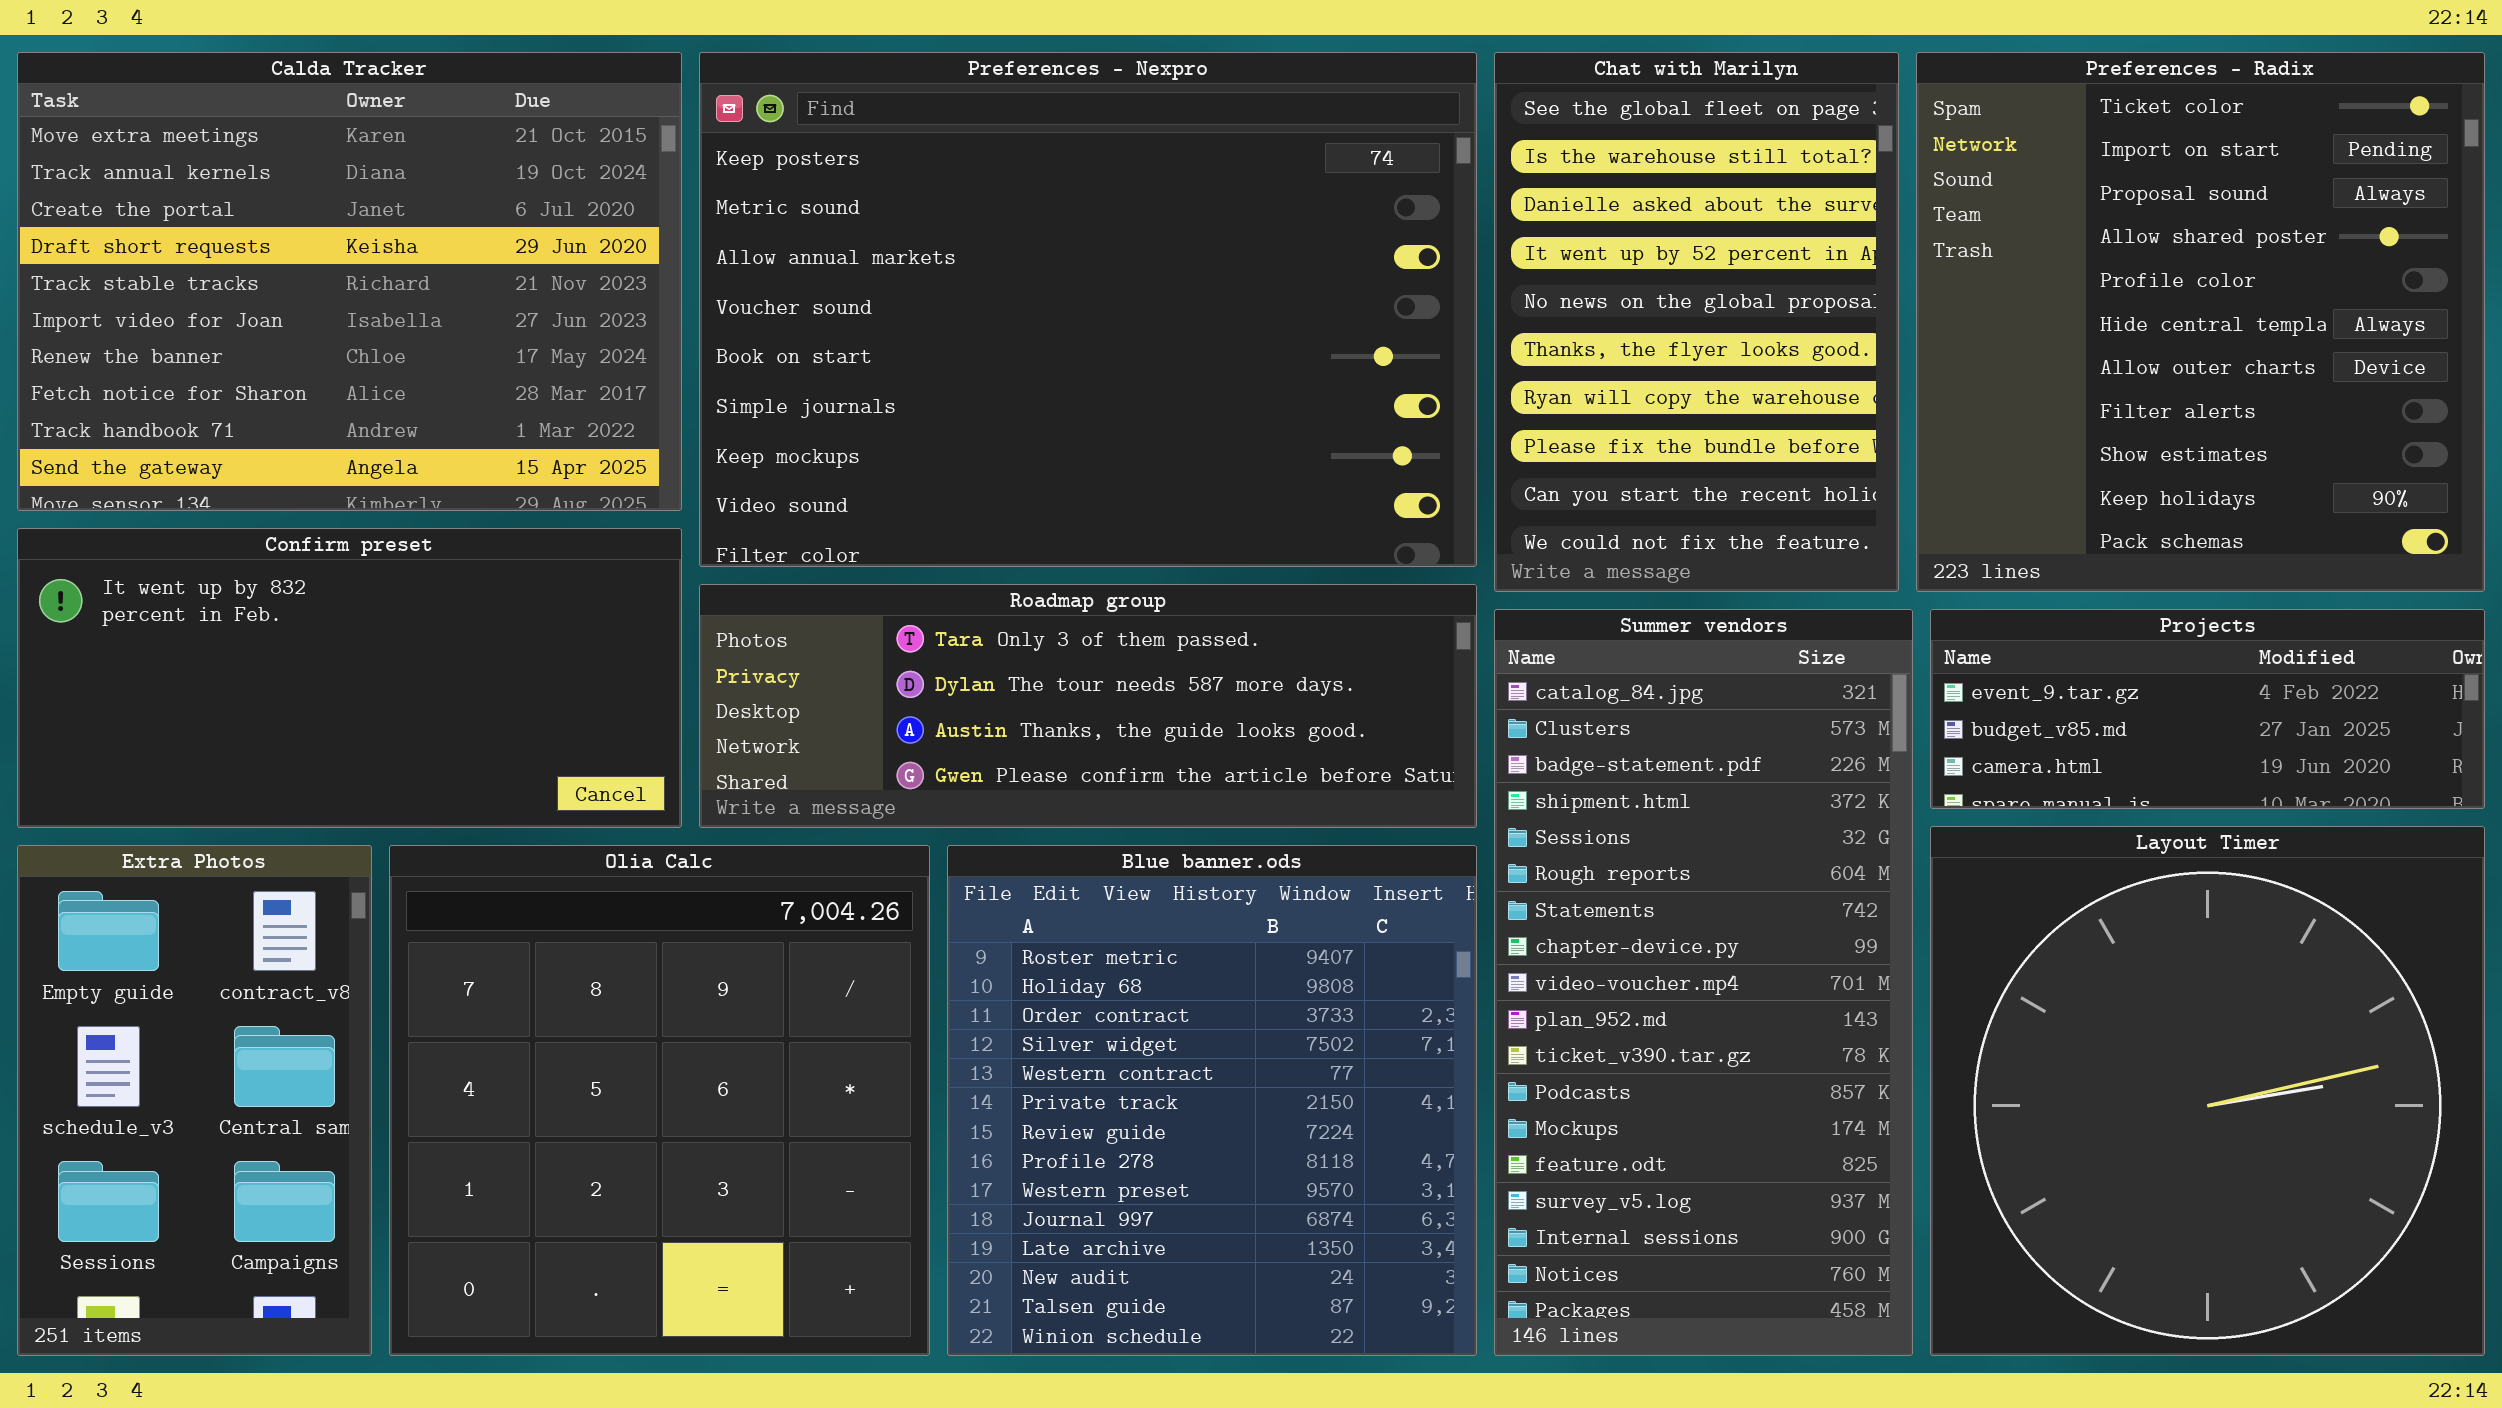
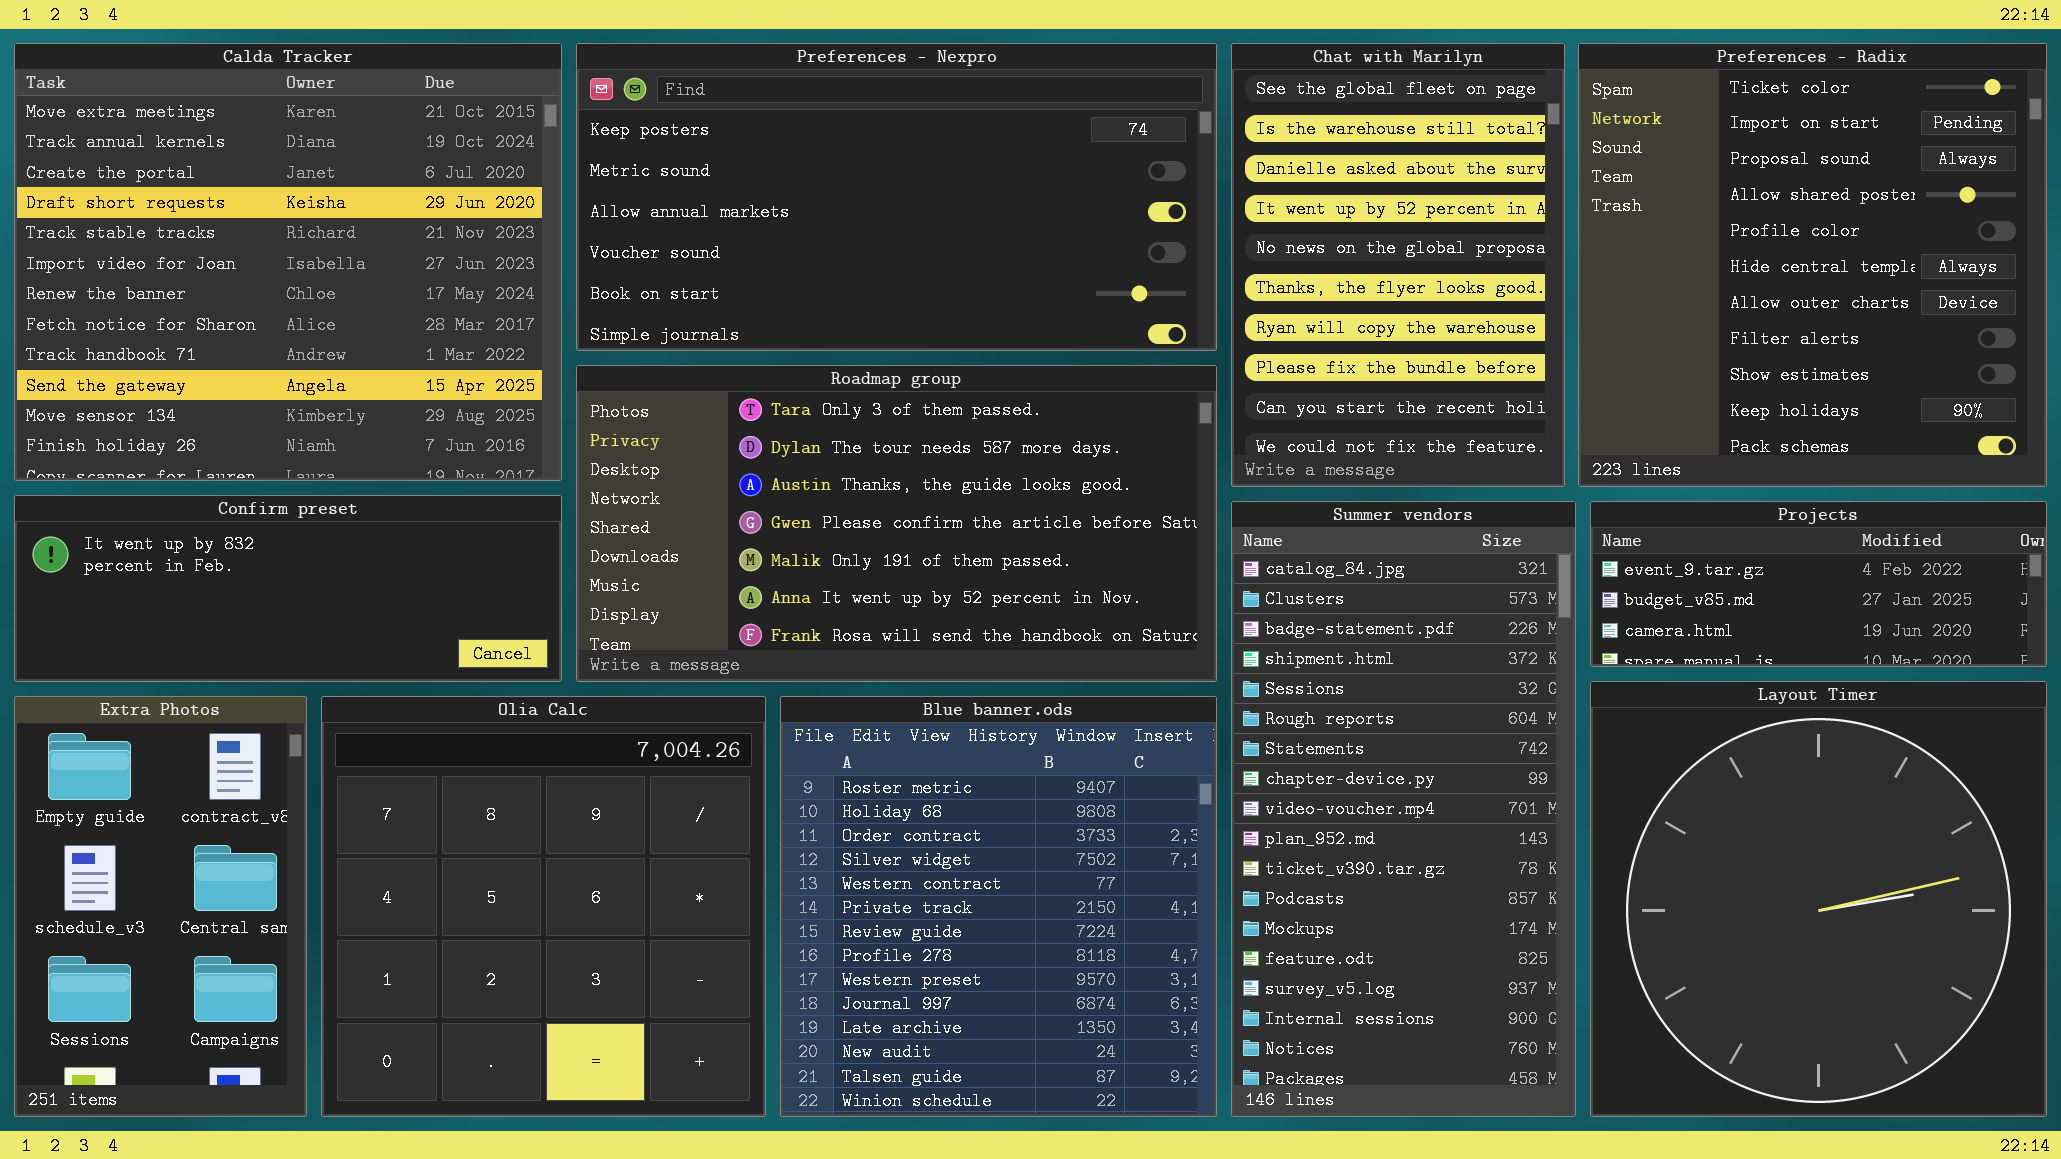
Calda Tracker: [17,52,682,511] -> [14,43,562,481], resized
Preferences - Nexpro: [699,52,1477,567] -> [576,43,1217,351], resized
Confirm preset: [17,528,682,828] -> [14,495,562,682], resized
Roadmap group: [699,584,1477,828] -> [576,365,1217,682], resized

